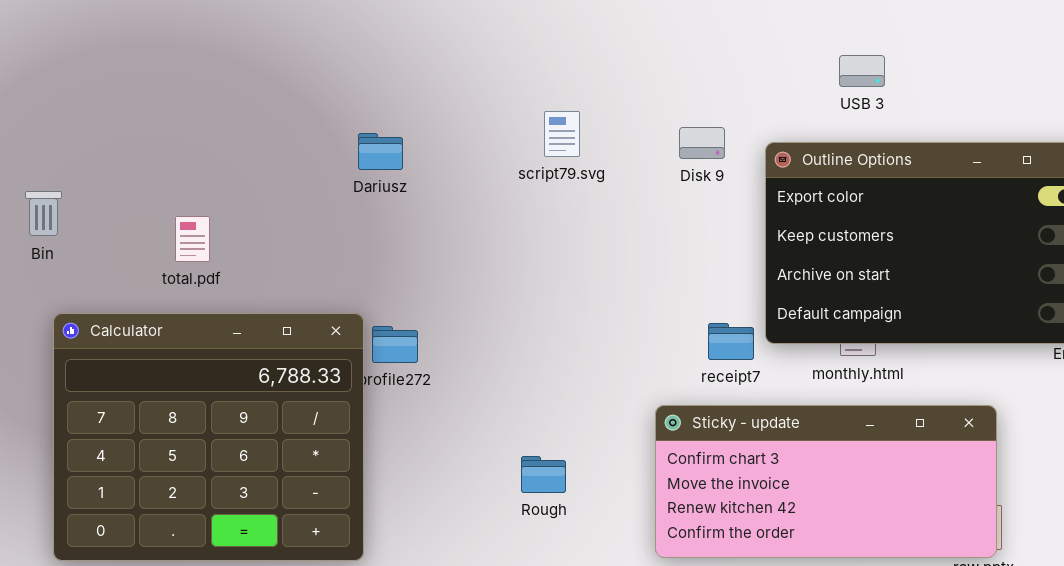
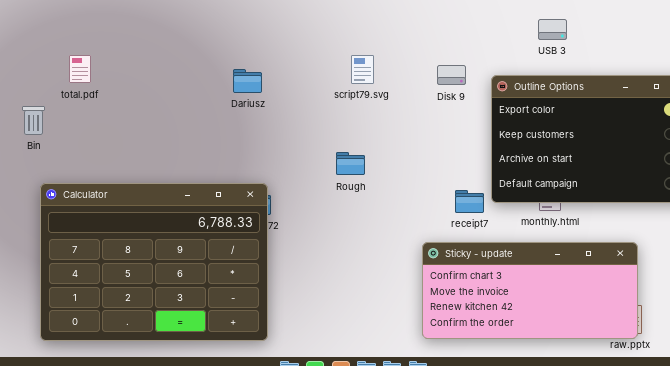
total.pdf: [175,216,210,262] -> [69,55,91,83], moved
Calculator: [53,313,364,561] -> [40,183,268,341], resized
Rough: [521,456,566,493] -> [336,152,365,175], moved

